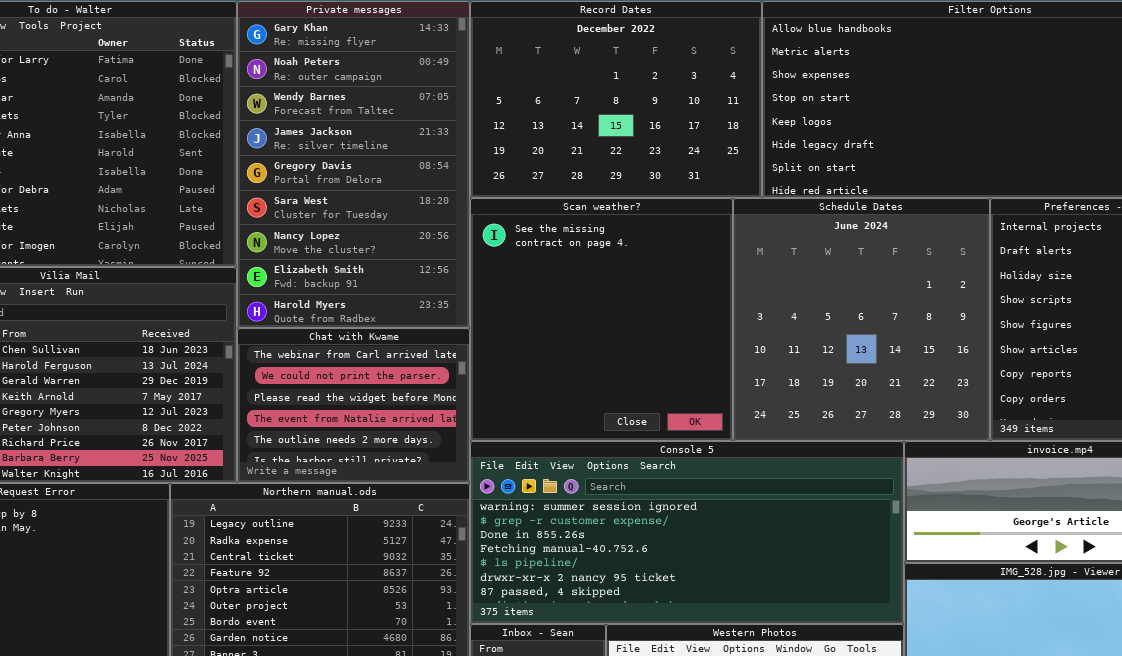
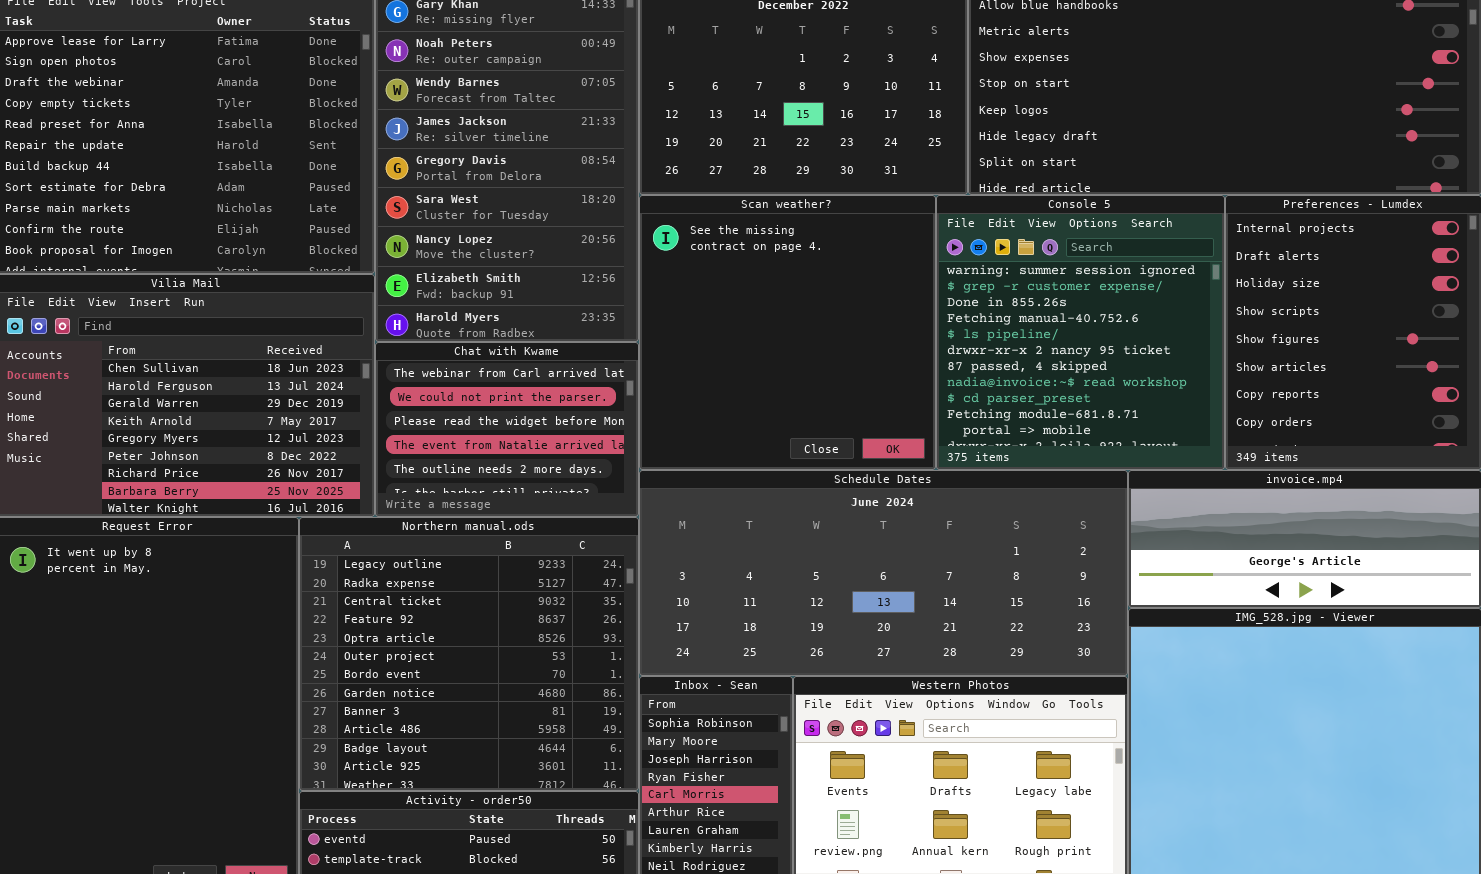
Schedule Dates: [733,198,990,441] -> [639,470,1128,676], moved, resized
Console 5: [470,441,904,624] -> [936,195,1225,470], moved, resized

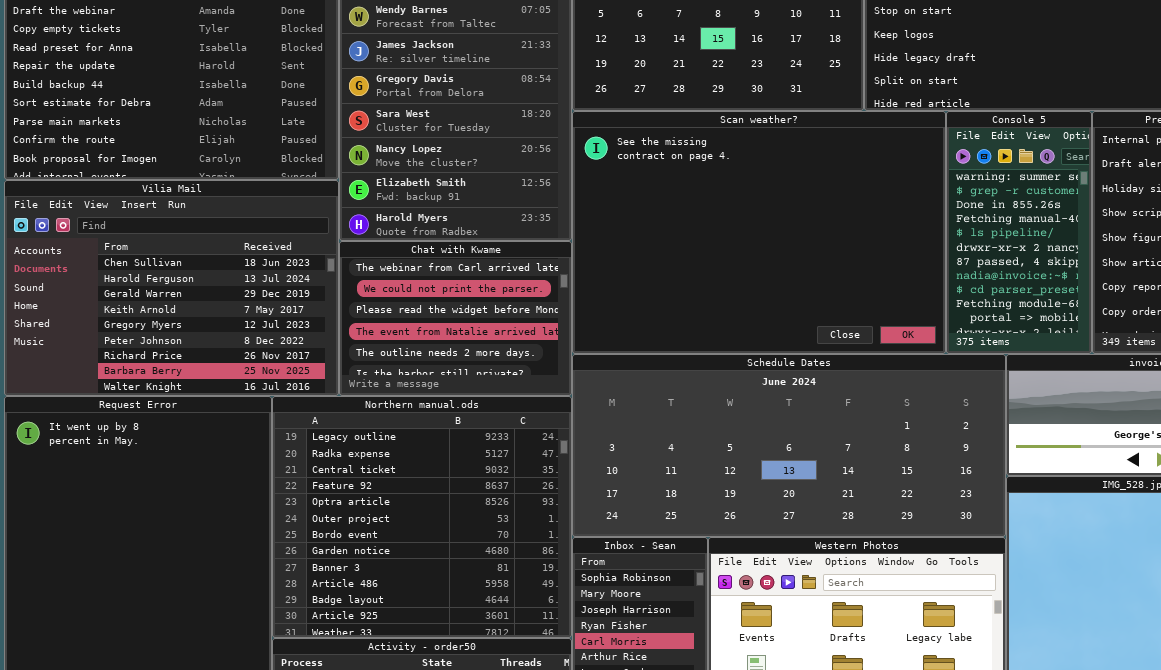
Scan weather?: [639,195,936,470] -> [572,111,946,354], resized
Console 5: [936,195,1225,470] -> [946,111,1092,354], resized

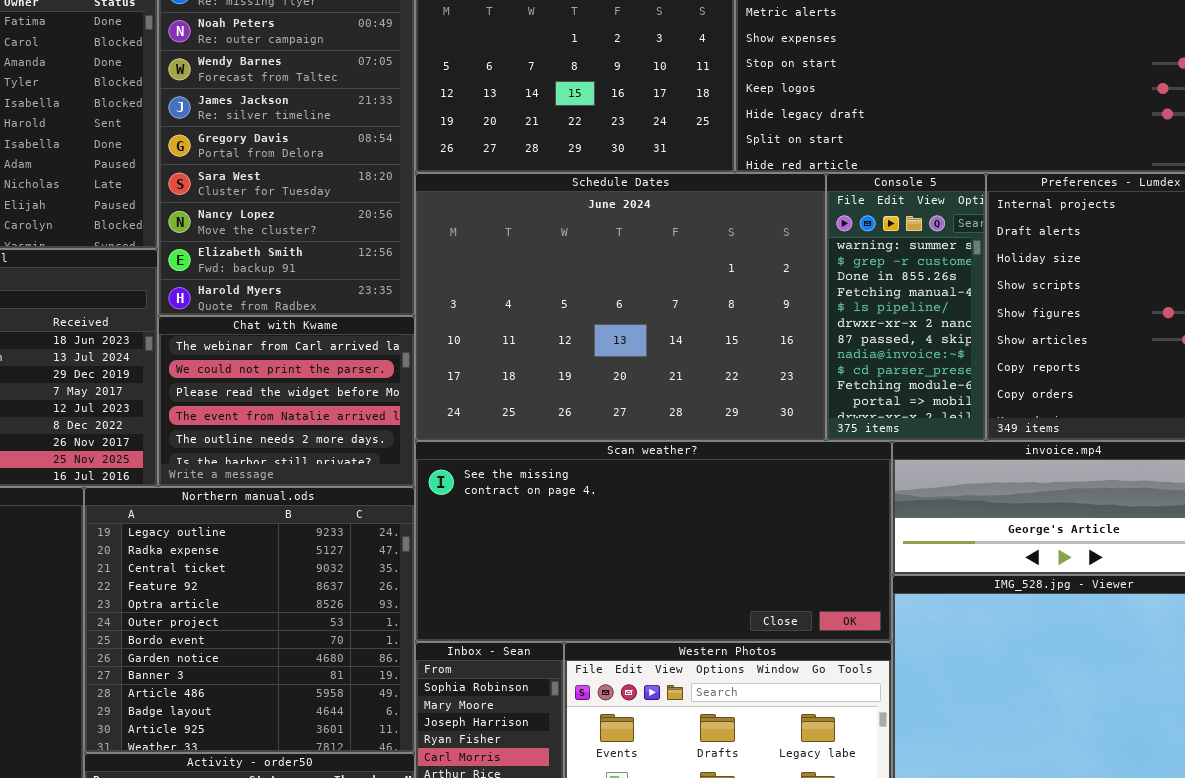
Scan weather?: [572,111,946,354] -> [415,441,892,642], moved, resized
Schedule Dates: [572,354,1006,537] -> [415,173,826,441], moved, resized

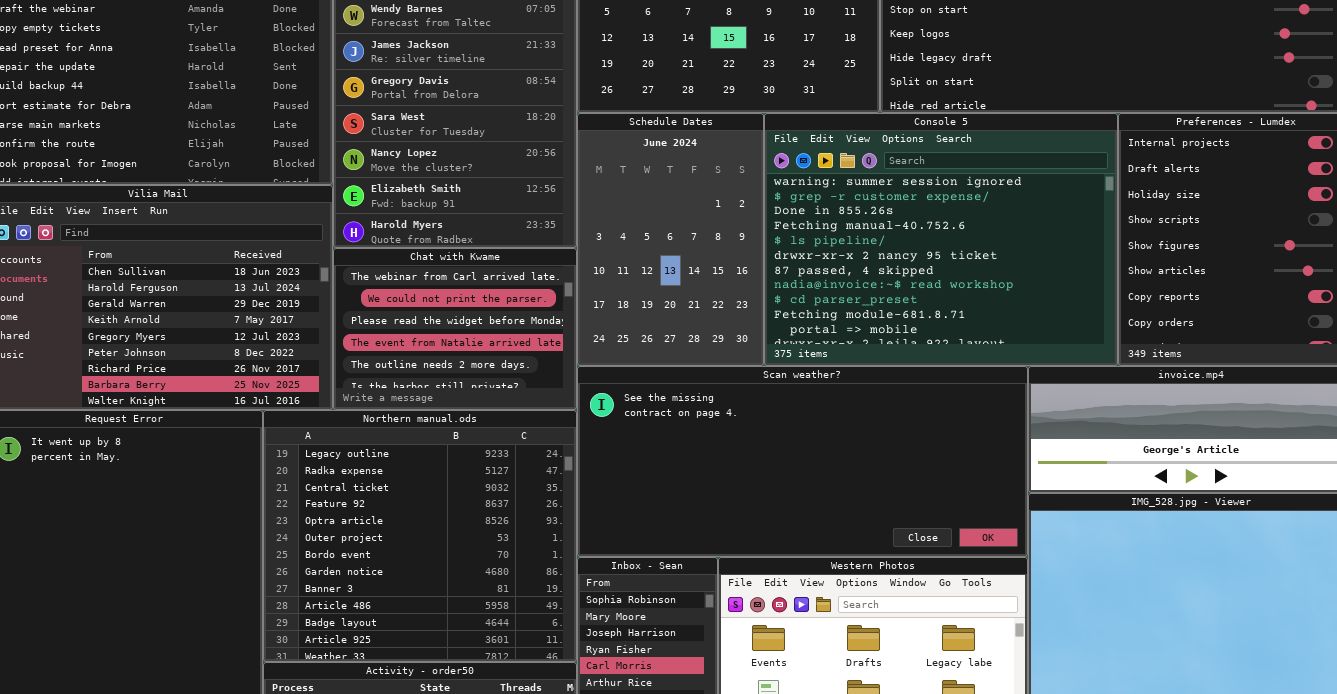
Schedule Dates: [415,173,826,441] -> [577,113,764,366], resized
Console 5: [826,173,986,441] -> [764,113,1118,366], resized

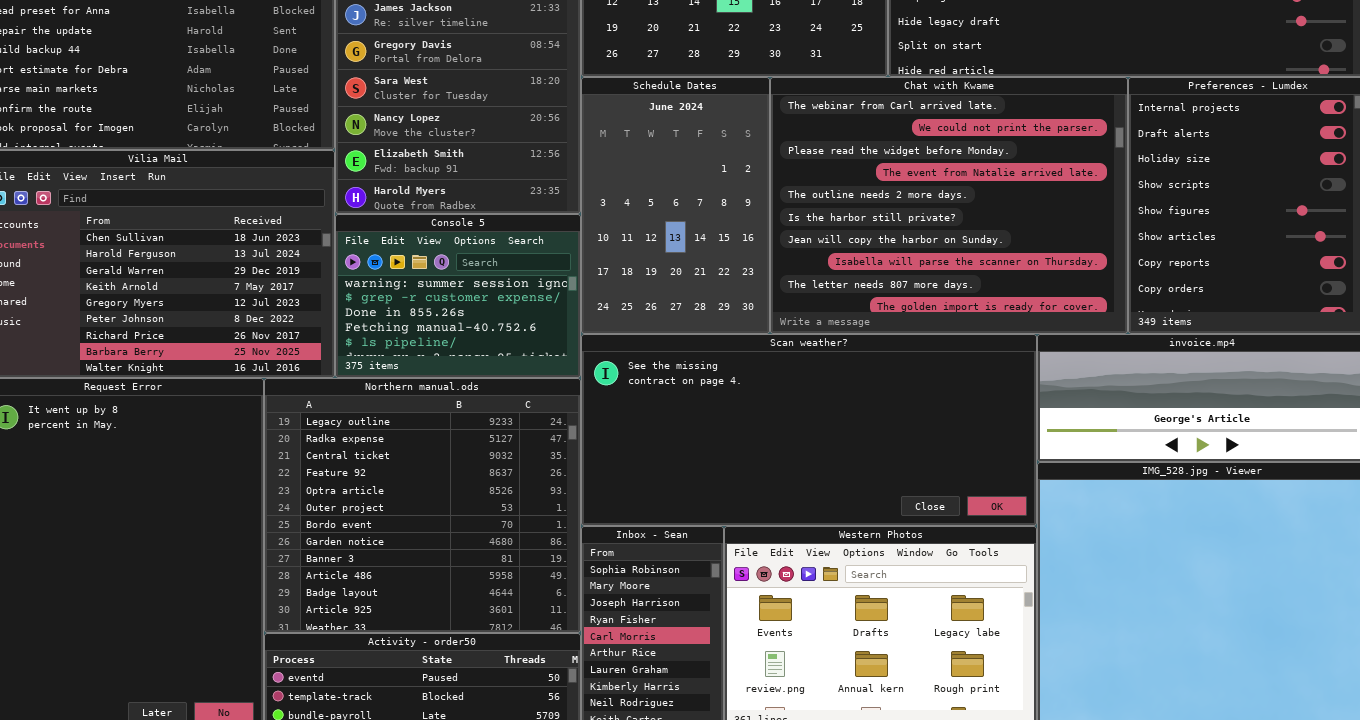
Console 5: [764,113,1118,366] -> [335,214,581,378], moved, resized
Chat with Kwame: [333,248,577,410] -> [770,77,1128,334], moved, resized

